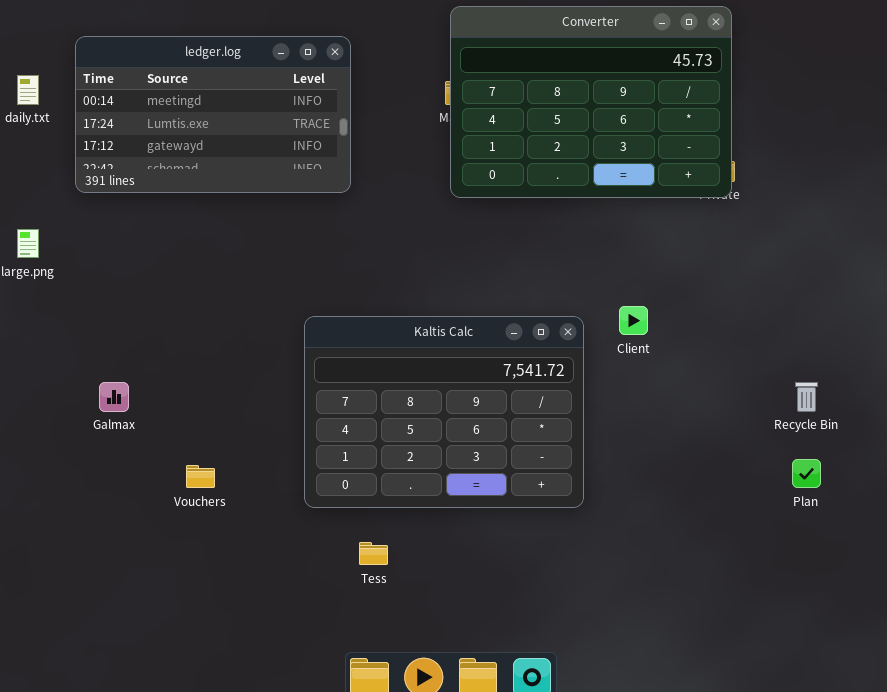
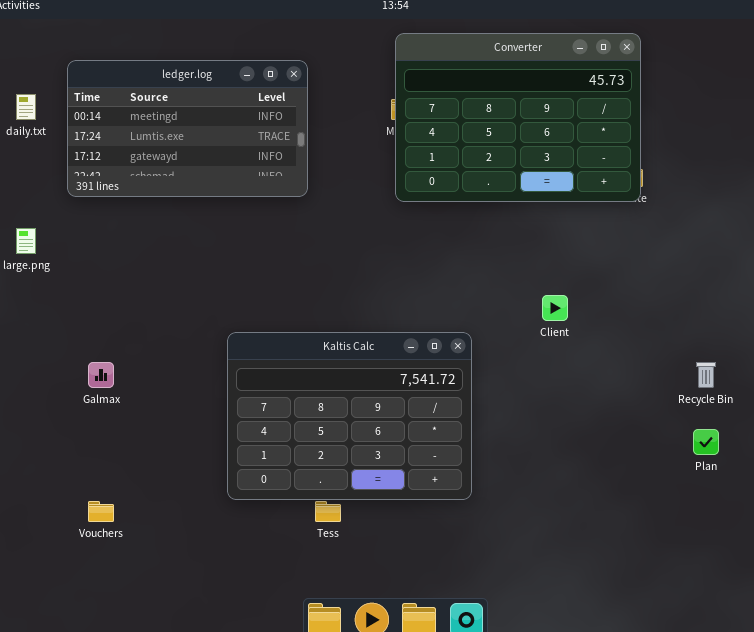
Kaltis Calc: [304,316,584,508] -> [227,332,472,500], moved
Vouchers: [186,465,215,488] -> [88,501,114,522], moved

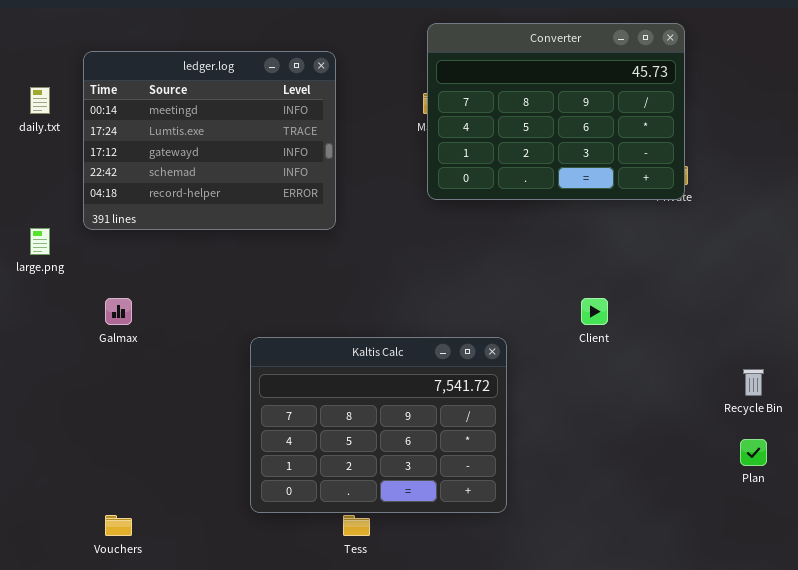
ledger.log: [67,60,308,197] -> [83,51,336,230], resized
Galmax: [88,362,114,388] -> [105,298,132,325], moved

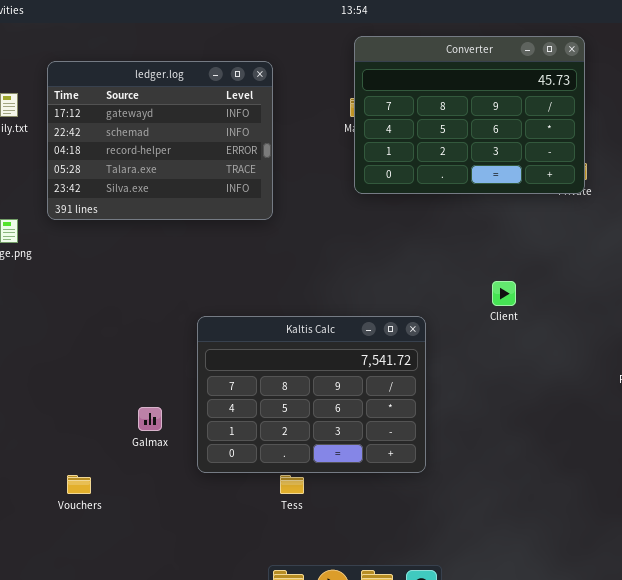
ledger.log: [83,51,336,230] -> [47,61,273,220], scrolled down 2 rows
Galmax: [105,298,132,325] -> [138,407,162,431], moved

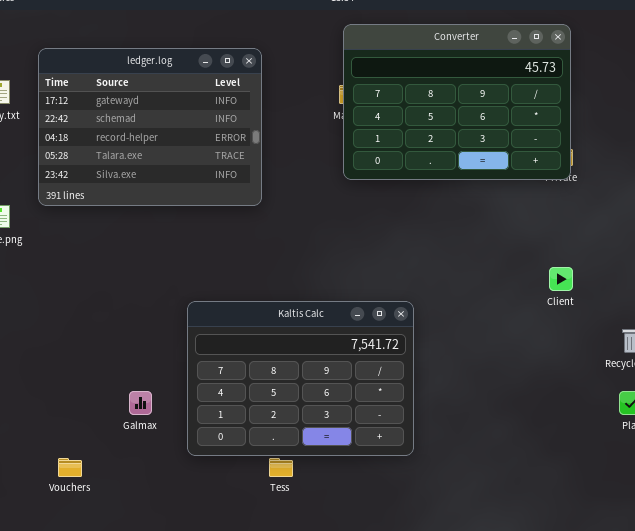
Client: [492,281,516,306] -> [549,267,573,291], moved

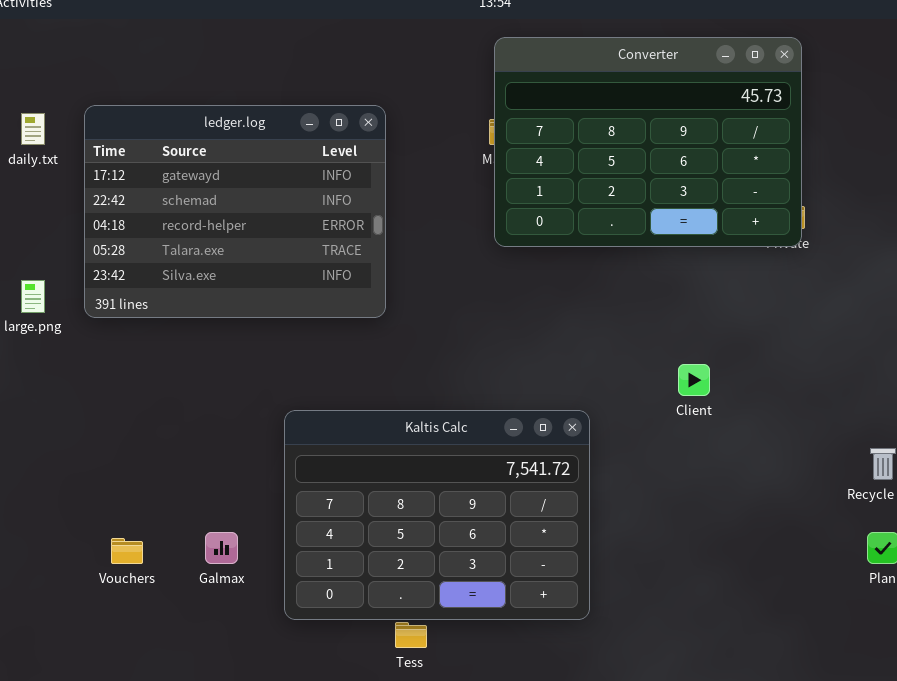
ledger.log: [38,48,262,206] -> [84,105,386,318], moved
Client: [549,267,573,291] -> [678,364,710,396], moved
Vouchers: [58,458,82,477] -> [111,538,143,564], moved

